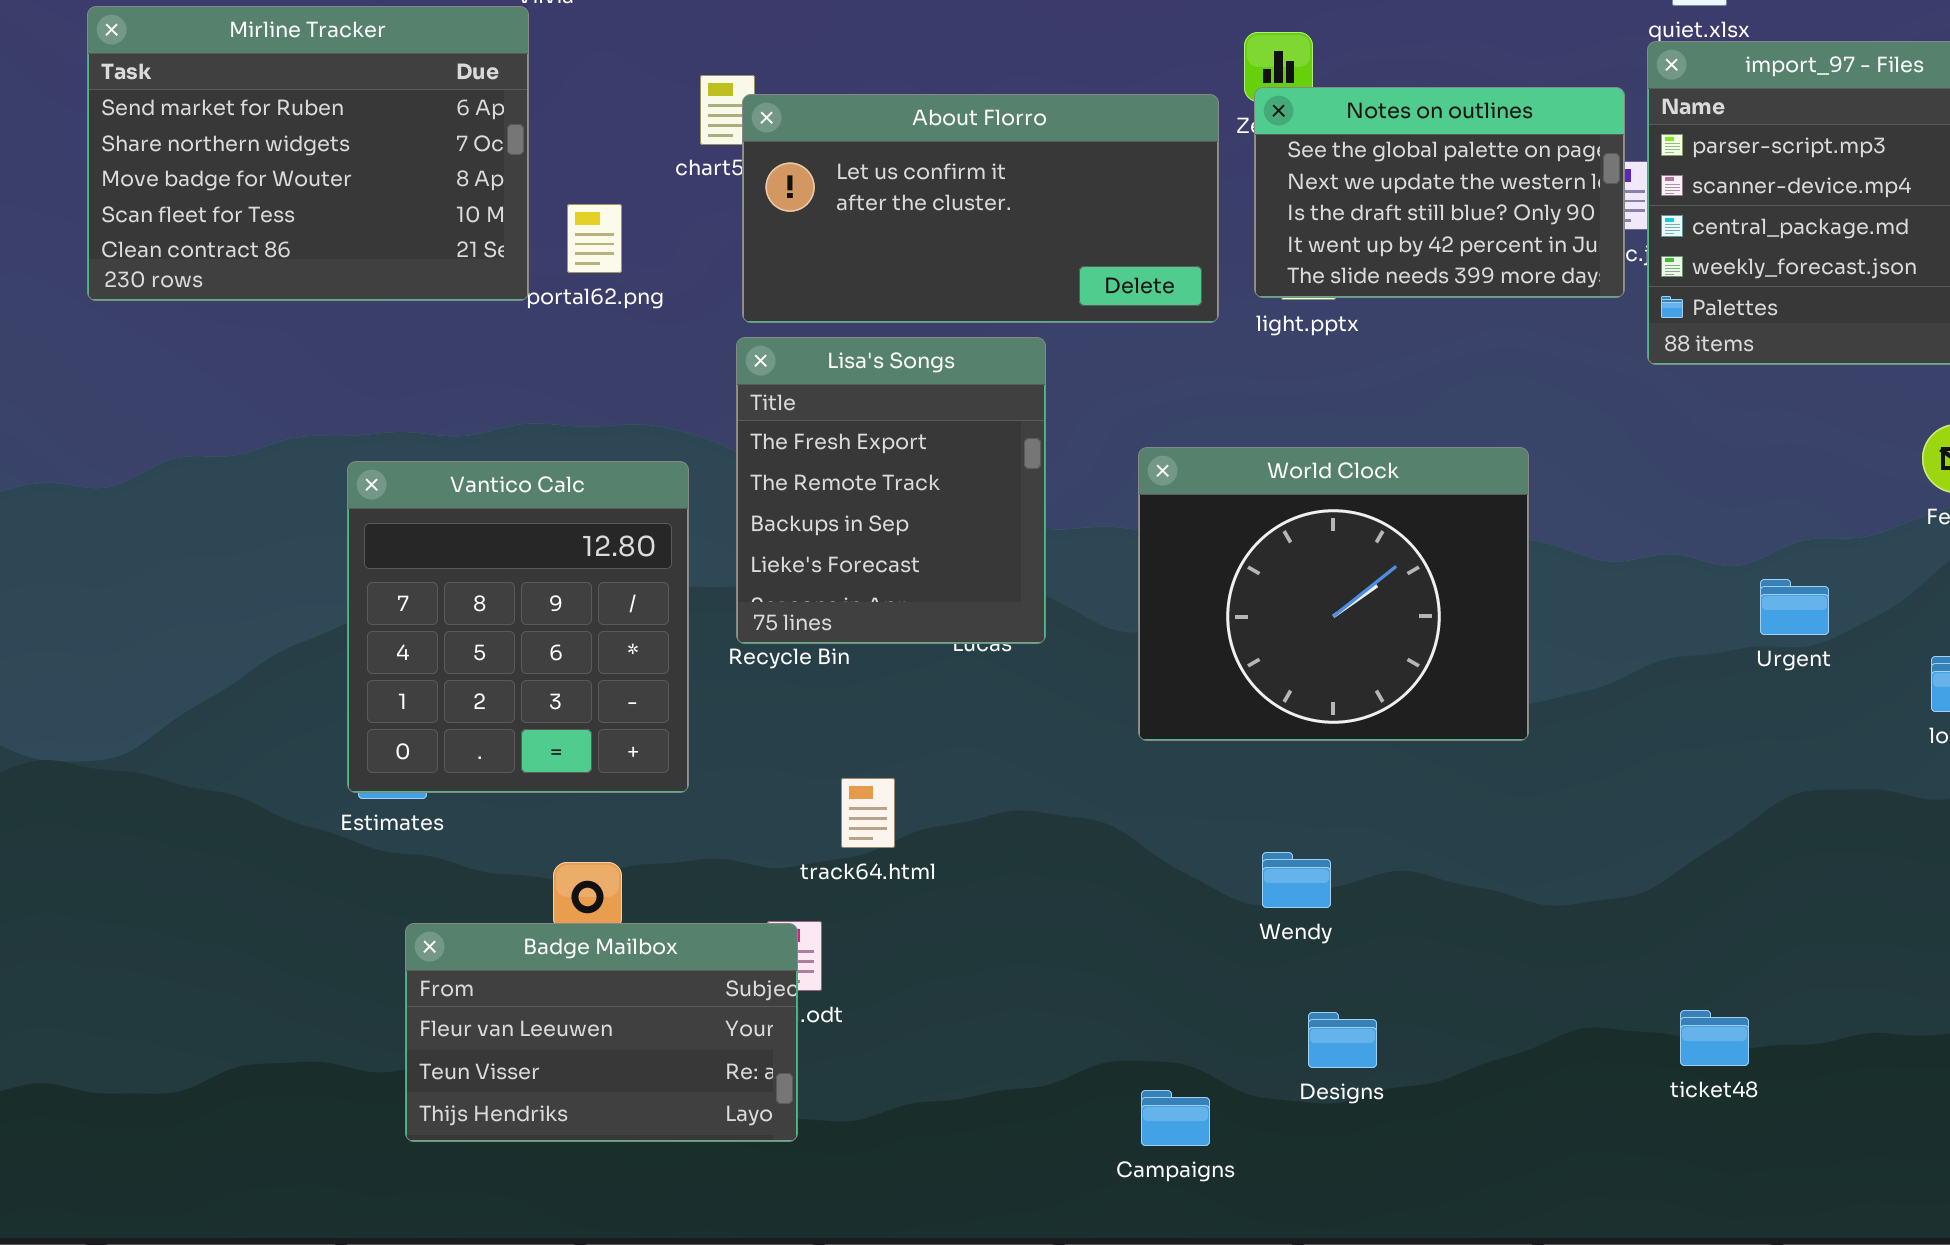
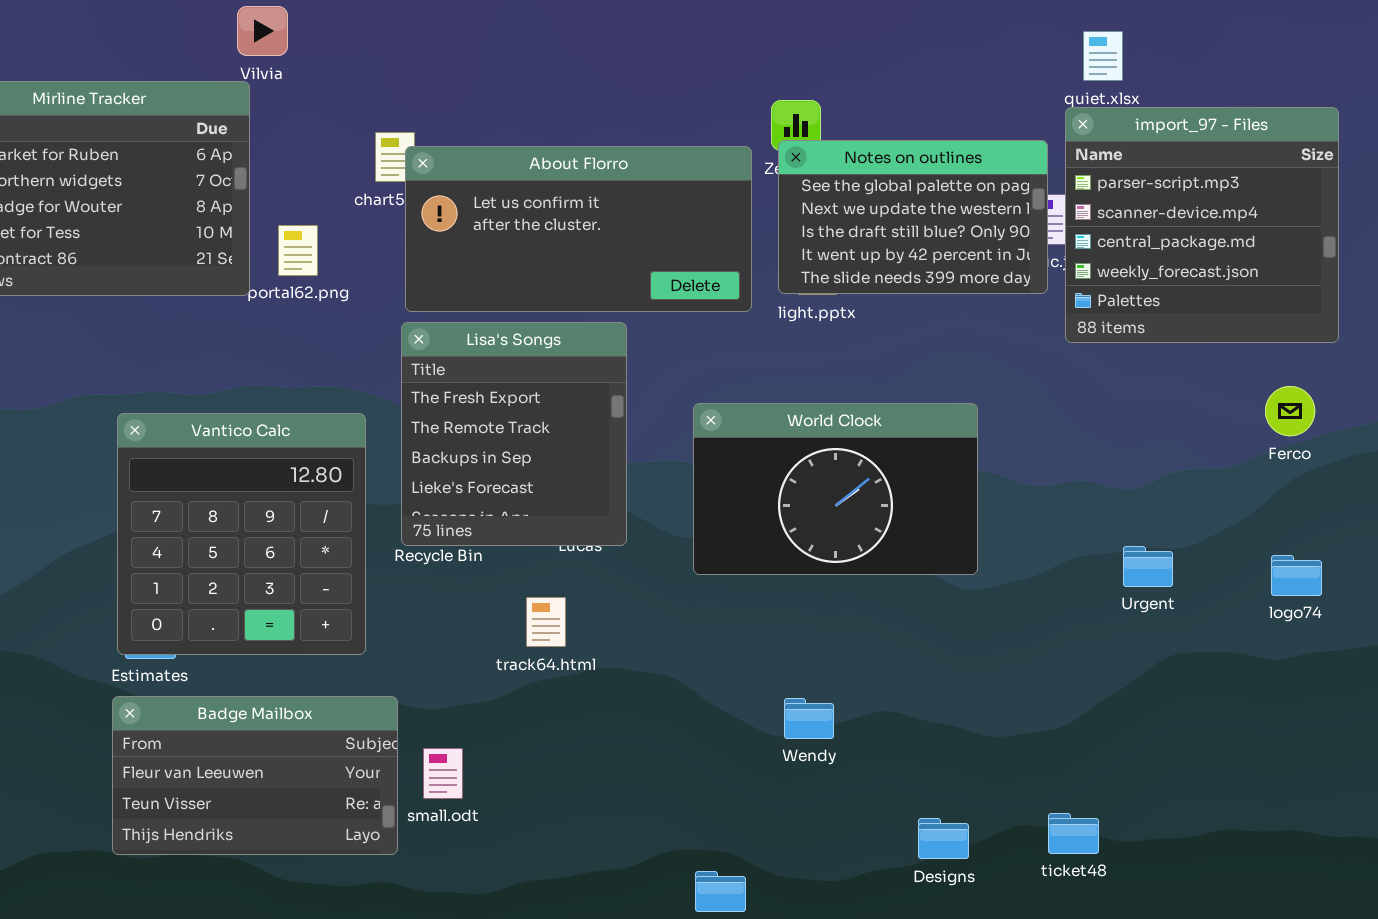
World Clock: [1138,447,1529,741] -> [693,403,978,575], resized
Urgent: [1760,579,1829,635] -> [1123,546,1173,587], moved
track64.html: [841,778,895,848] -> [526,597,566,647], moved
Badge Mailbox: [405,923,798,1142] -> [112,696,398,855], moved
ticket48: [1680,1010,1749,1066] -> [1048,813,1099,854], moved
Designs: [1308,1012,1377,1068] -> [918,818,969,859], moved

